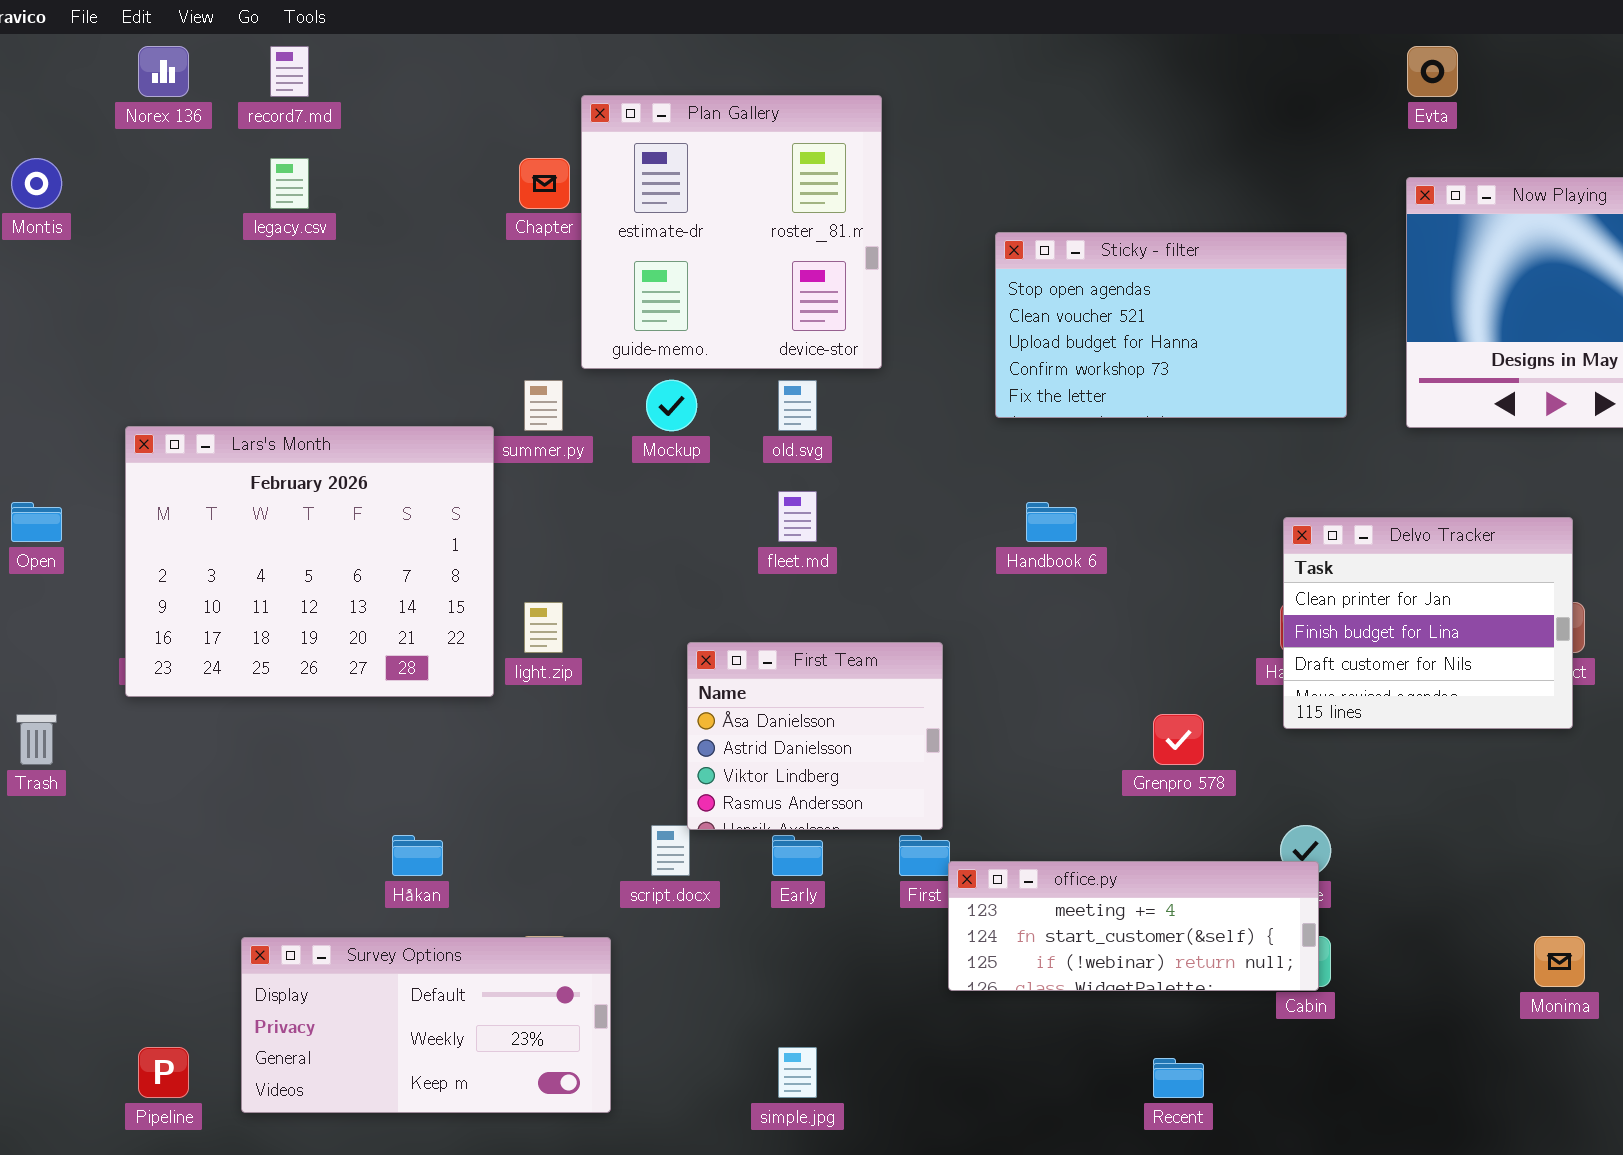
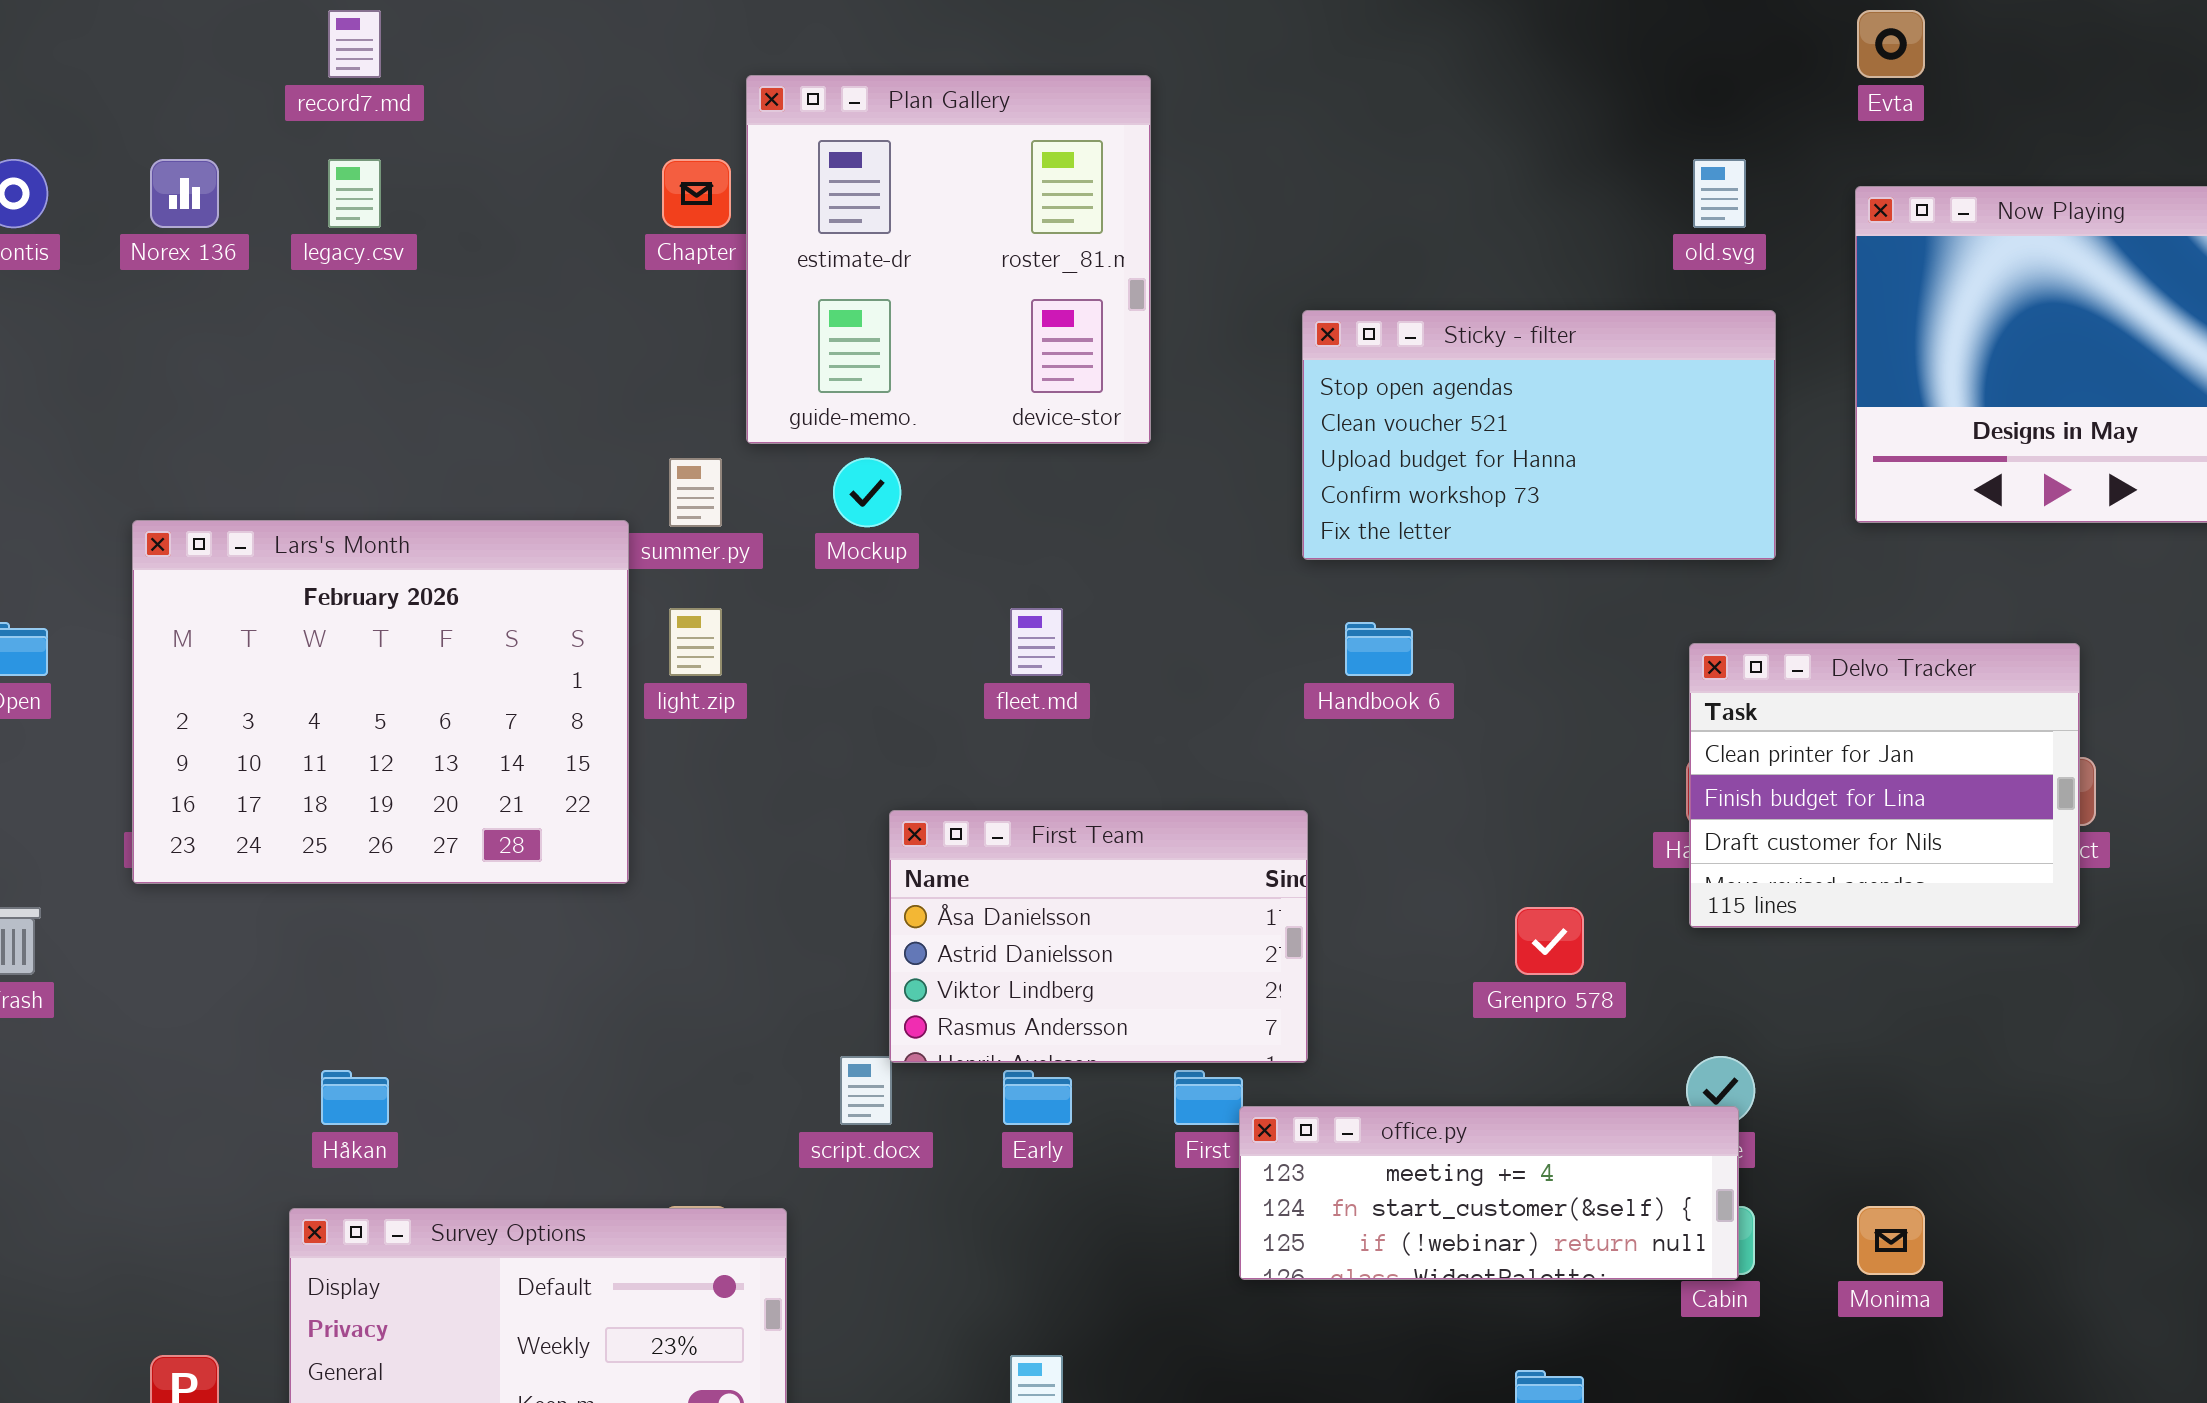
Norex 136: [138,46,189,97] -> [150,159,219,228], moved
Sticky - filter: [995,232,1347,418] -> [1302,310,1776,560], moved
old.svg: [778,380,817,431] -> [1693,159,1746,228], moved
light.zip: [524,602,563,653] -> [669,608,722,676], moved
First Team: [687,642,943,830] -> [889,810,1308,1063], resized
Håkan: [392,835,443,876] -> [321,1070,389,1125], moved
Monima: [1534,936,1585,987] -> [1857,1206,1925,1275], moved

